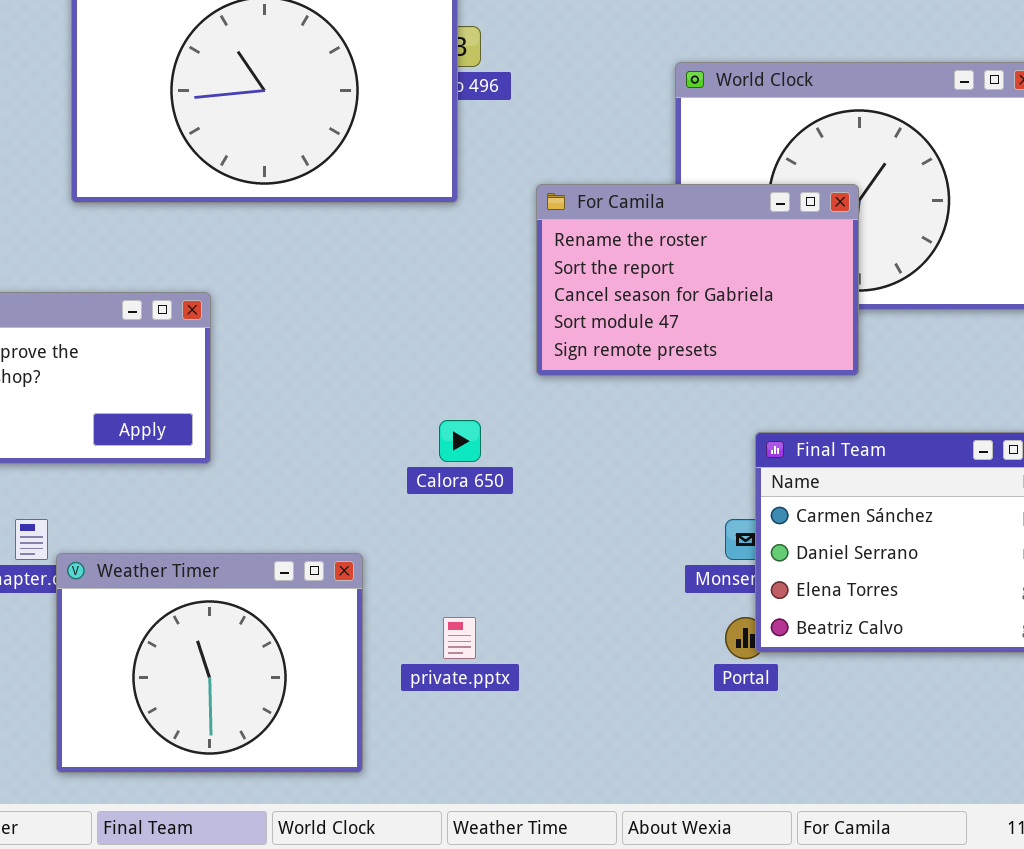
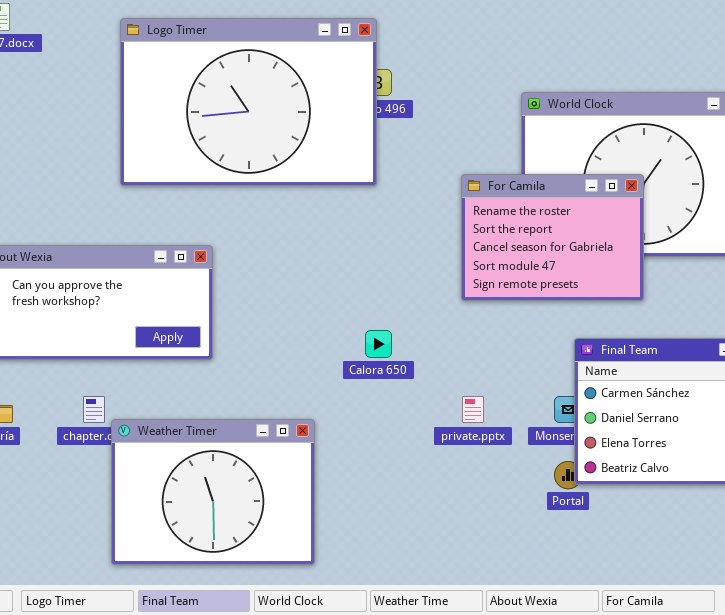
For Camila: [536,184,859,376] -> [461,174,644,301], resized
private.pptx: [443,617,476,659] -> [462,396,484,423], moved

